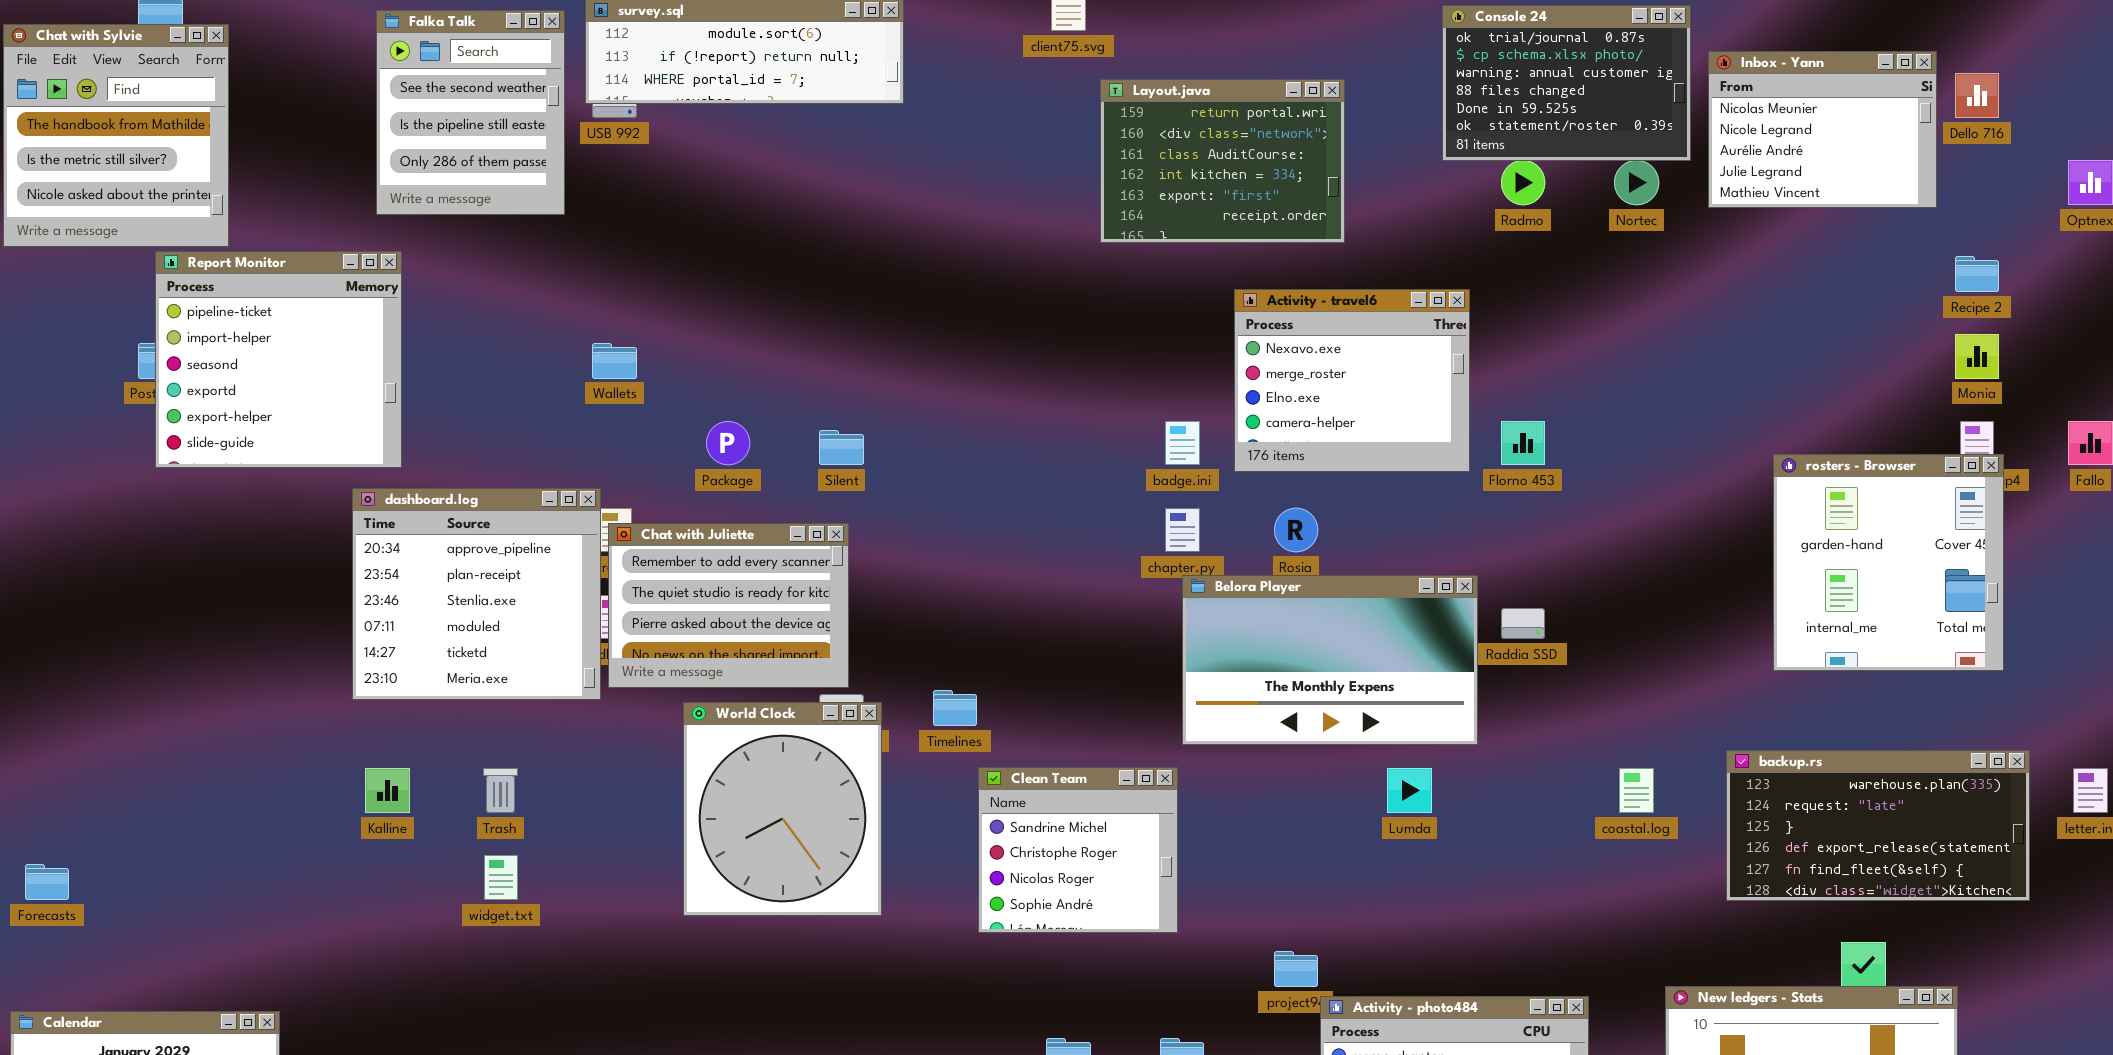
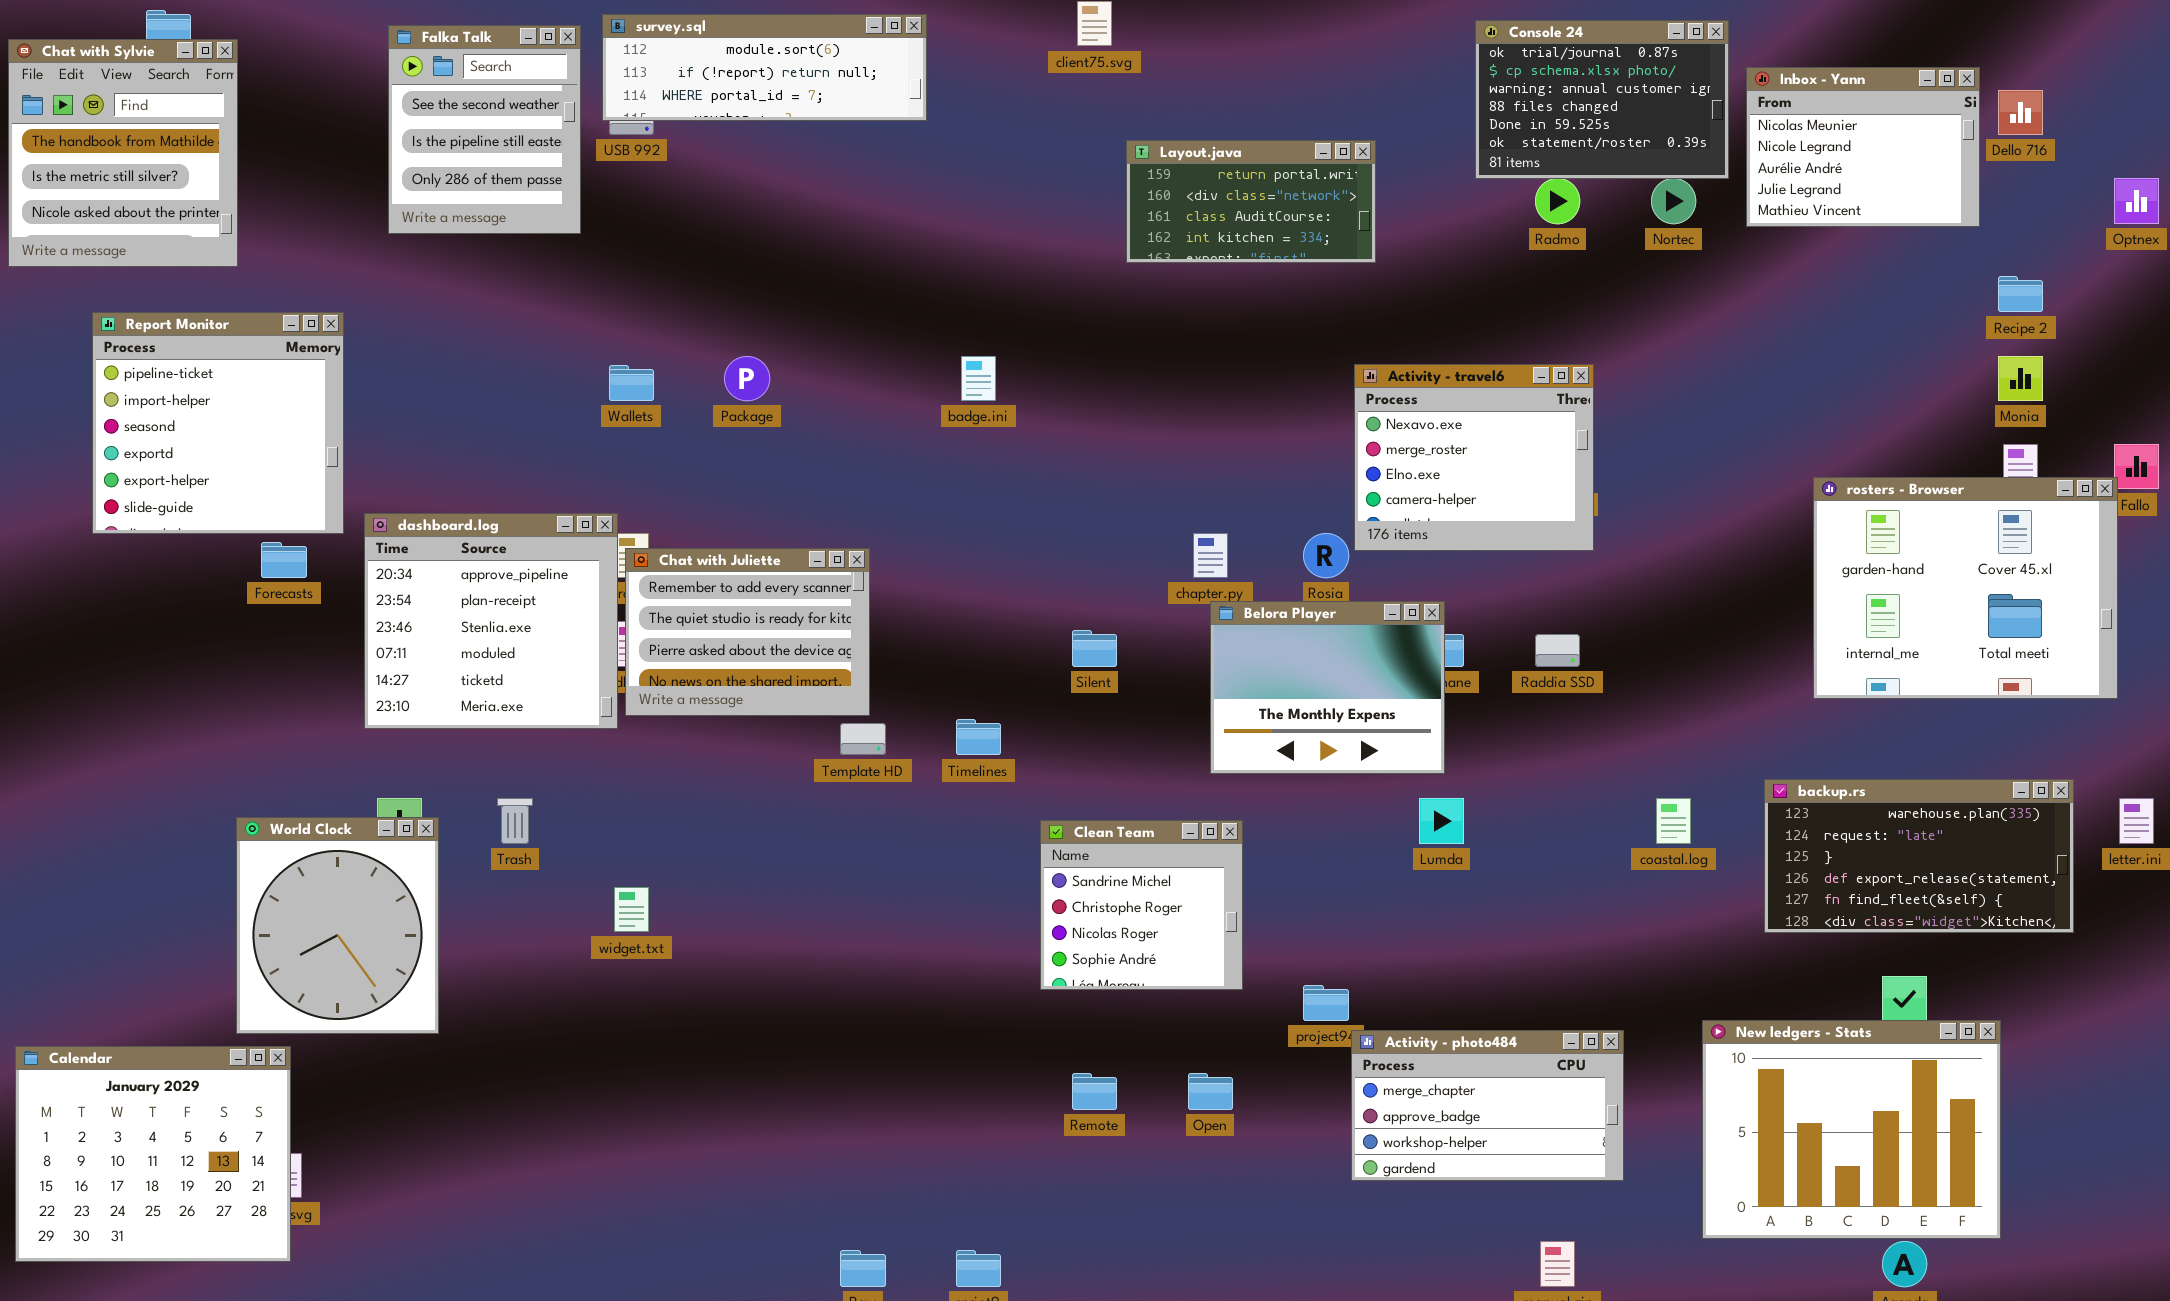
Layout.java: [1100,79,1345,243] -> [1126,140,1376,263], resized
Report Monitor: [155,251,402,468] -> [92,312,344,534], moved
Activity - travel6: [1234,289,1470,472] -> [1354,364,1594,551], moved
Package: [706,421,750,465] -> [724,356,770,401], moved
badge.ini: [1165,421,1200,465] -> [961,356,996,401], moved
Silent: [819,430,864,465] -> [1072,630,1117,667], moved
rosters - Browser: [1773,454,2004,671] -> [1813,477,2118,699], resized
Belora Player: [1182,575,1478,745] -> [1210,601,1445,774], resized
World Clock: [683,702,882,916] -> [236,817,439,1034], moved
Clean Team: [978,767,1178,933] -> [1040,820,1243,990], moved
widget.txt: [484,855,518,900] -> [614,887,649,932], moved
Forecasts: [25,864,69,900] -> [261,542,307,578], moved

